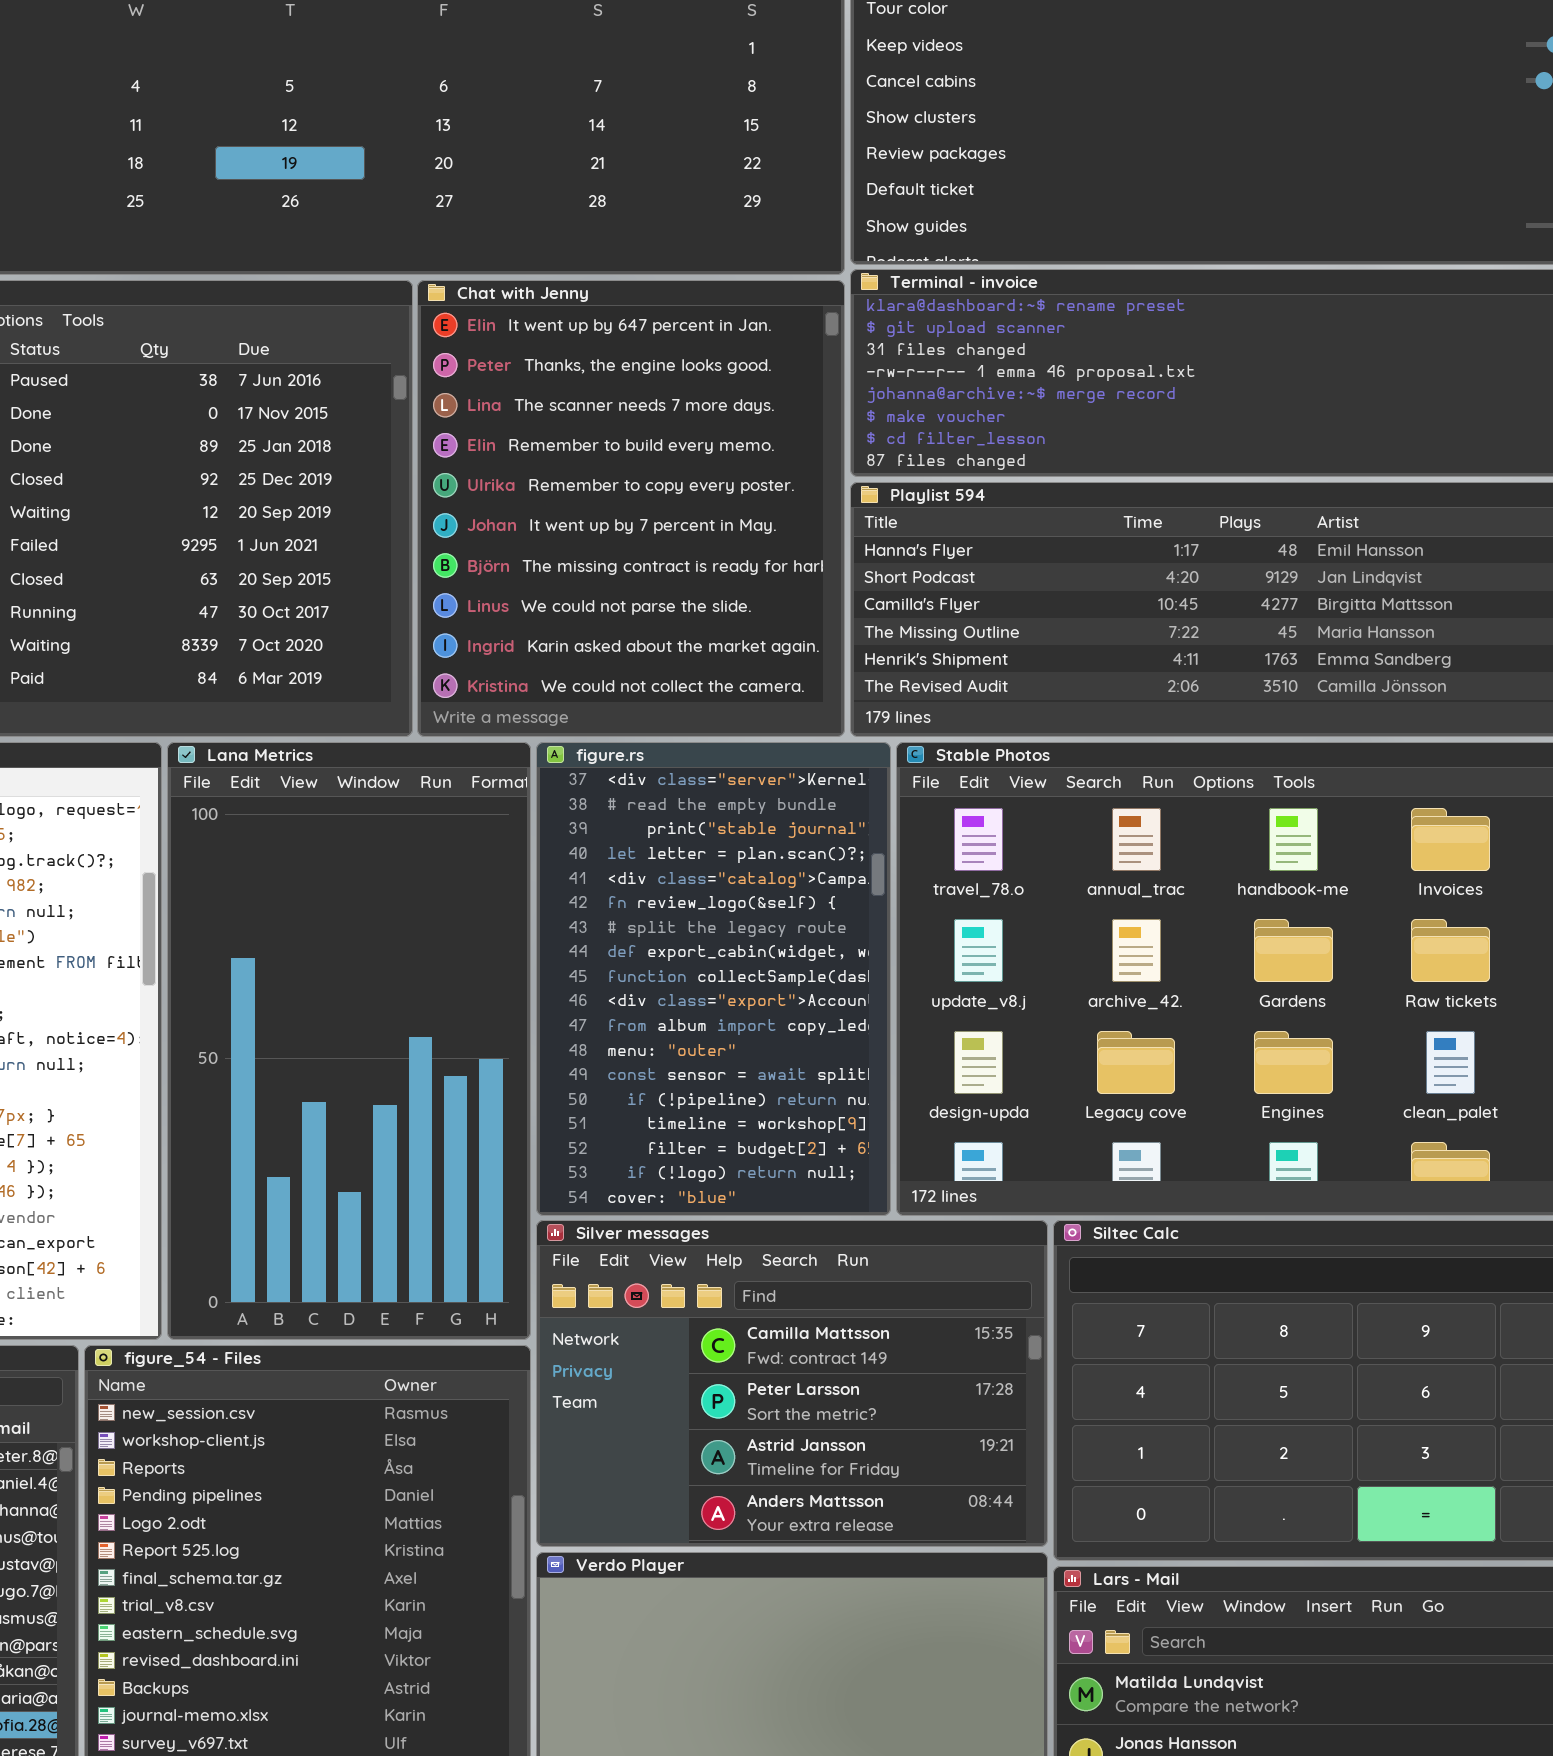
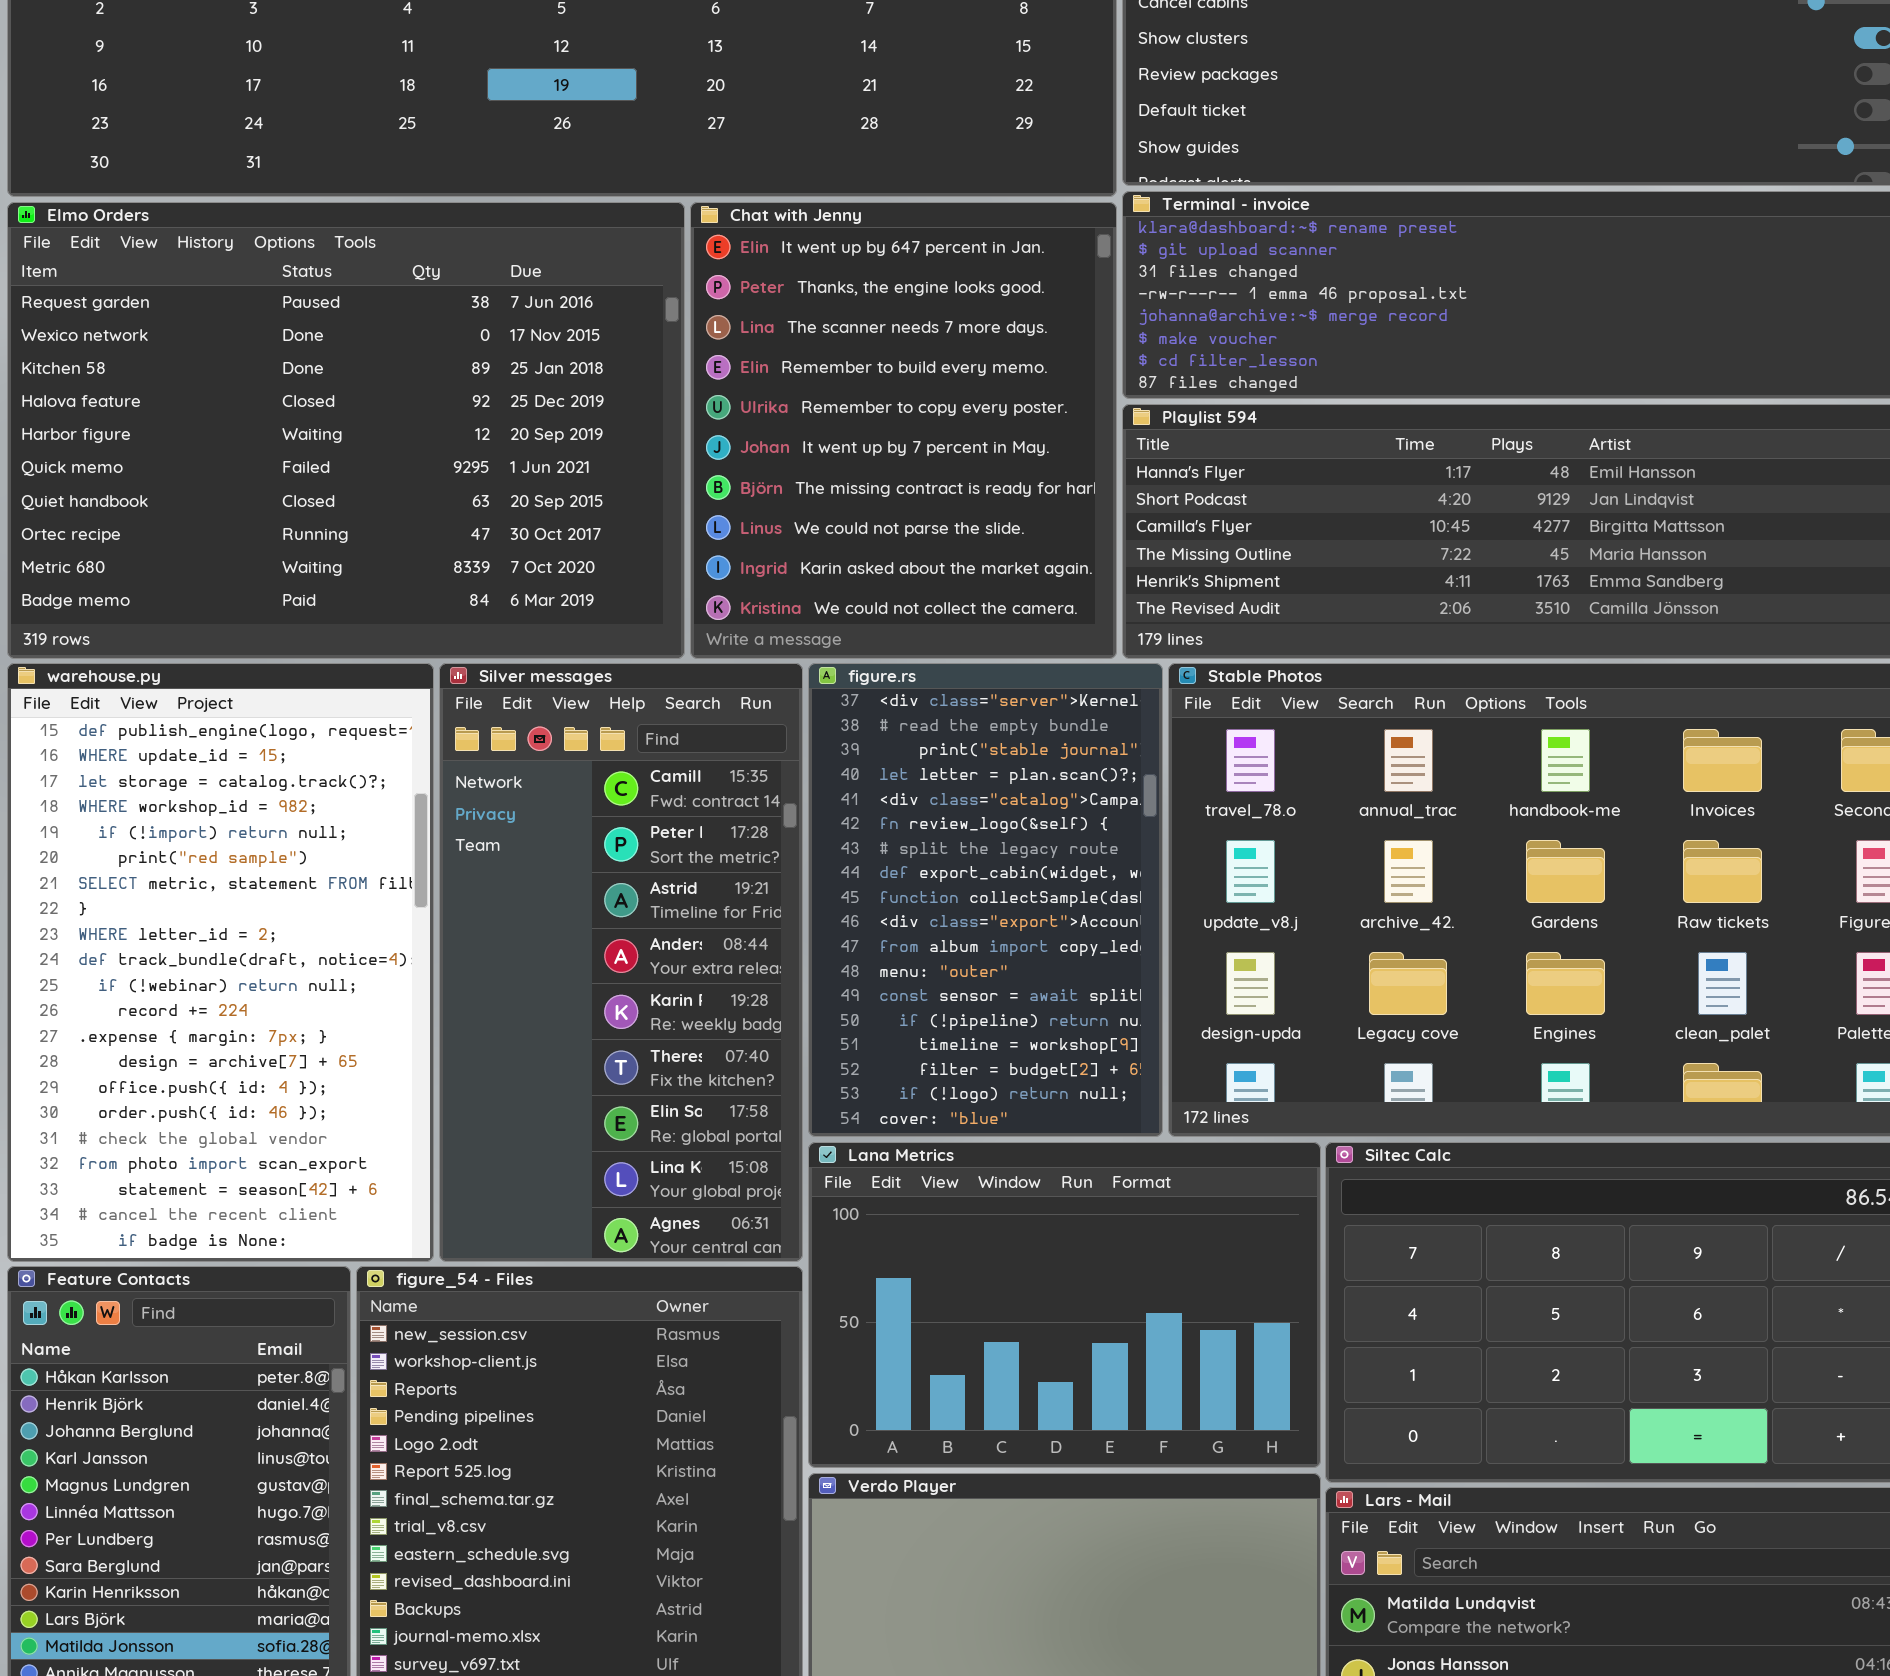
Lana Metrics: [167,742,531,1340] -> [808,1142,1321,1468], moved, resized
Silver messages: [536,1220,1048,1547] -> [439,663,803,1262], moved, resized

